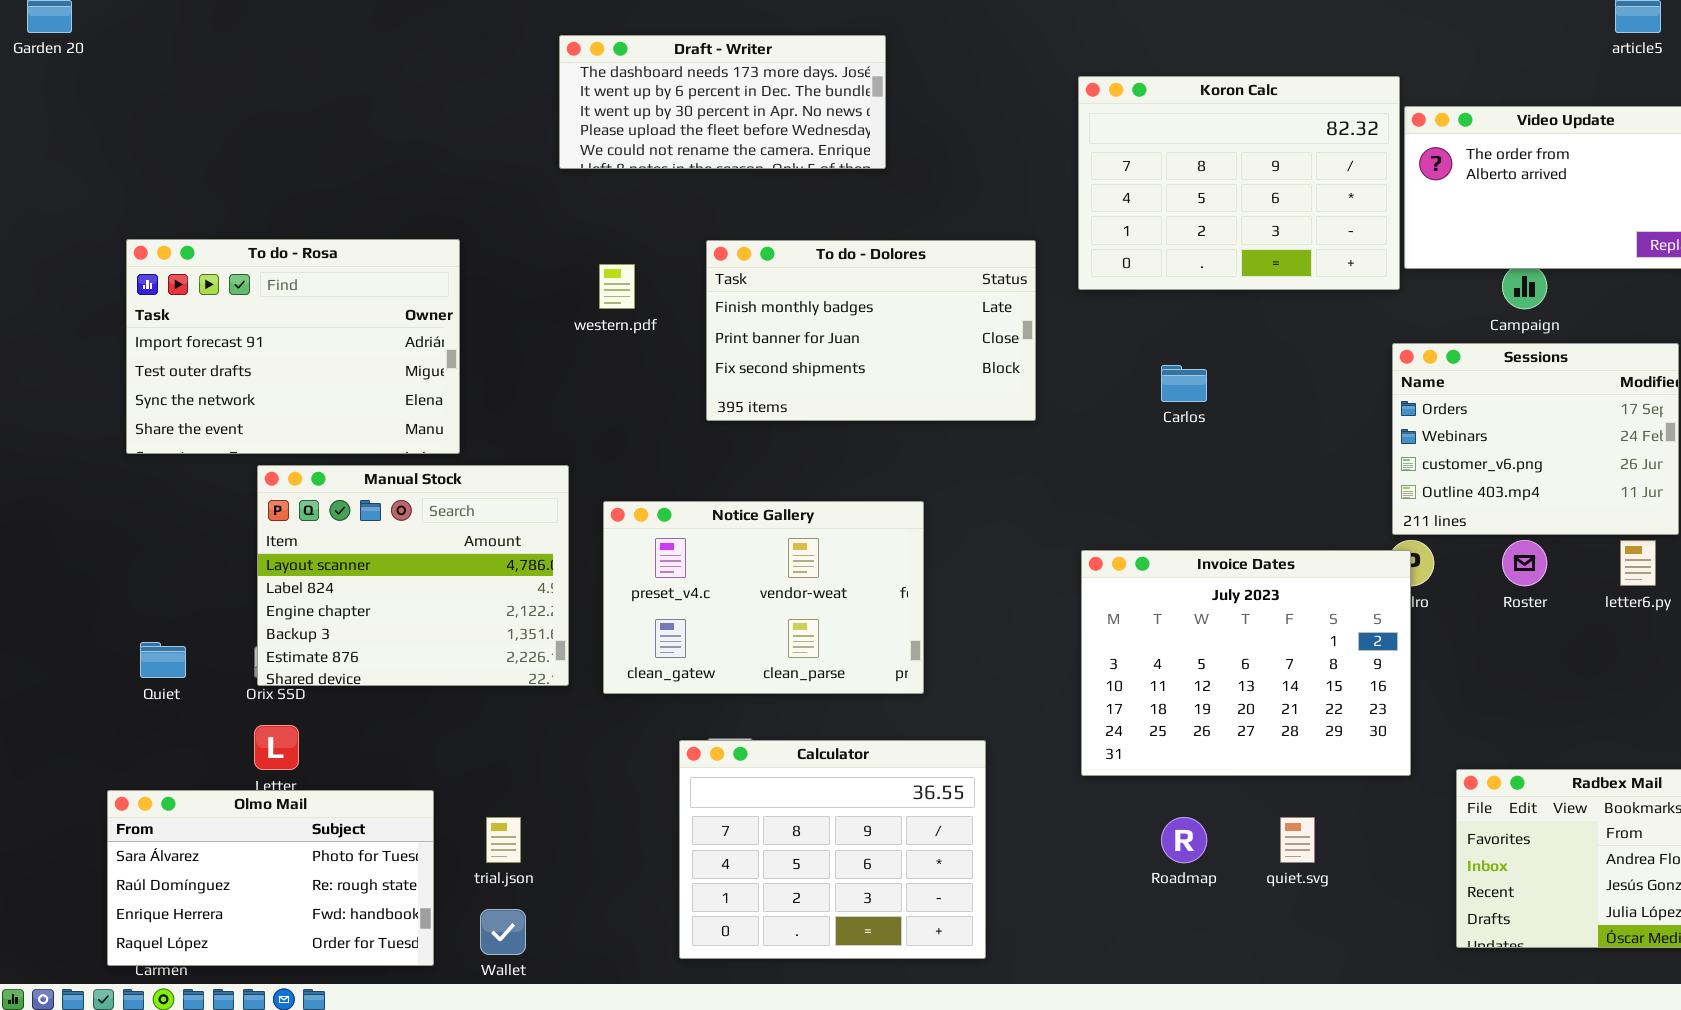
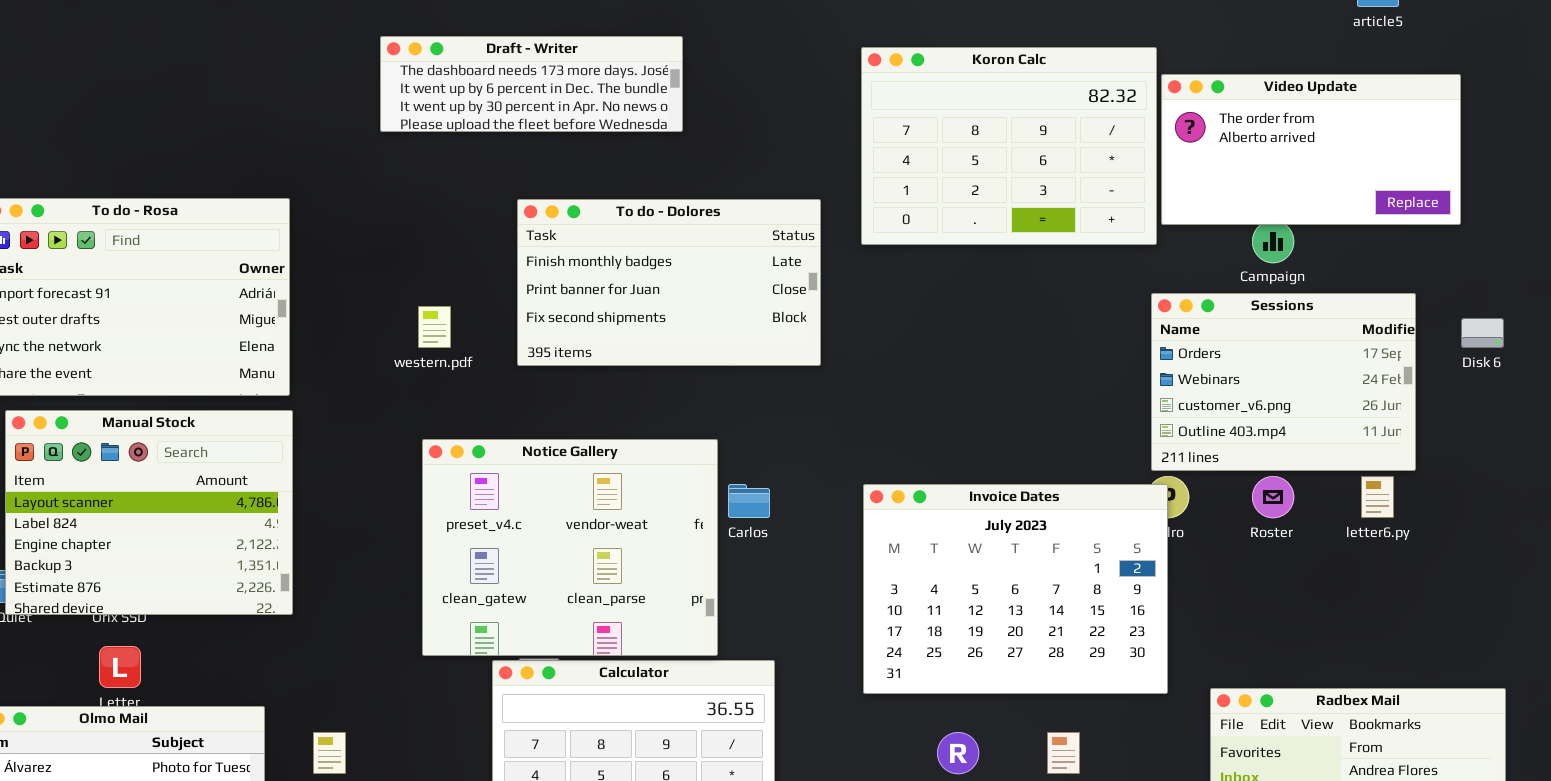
Draft - Writer: [559,35,886,169] -> [380,36,683,132], resized
western.pdf: [599,264,635,309] -> [418,306,451,348], moved
Carlos: [1161,365,1207,402] -> [728,484,770,518], moved
Manual Stock: [257,465,569,686] -> [5,410,293,615], moved
Notice Gallery: [603,501,924,694] -> [422,439,718,656], resized

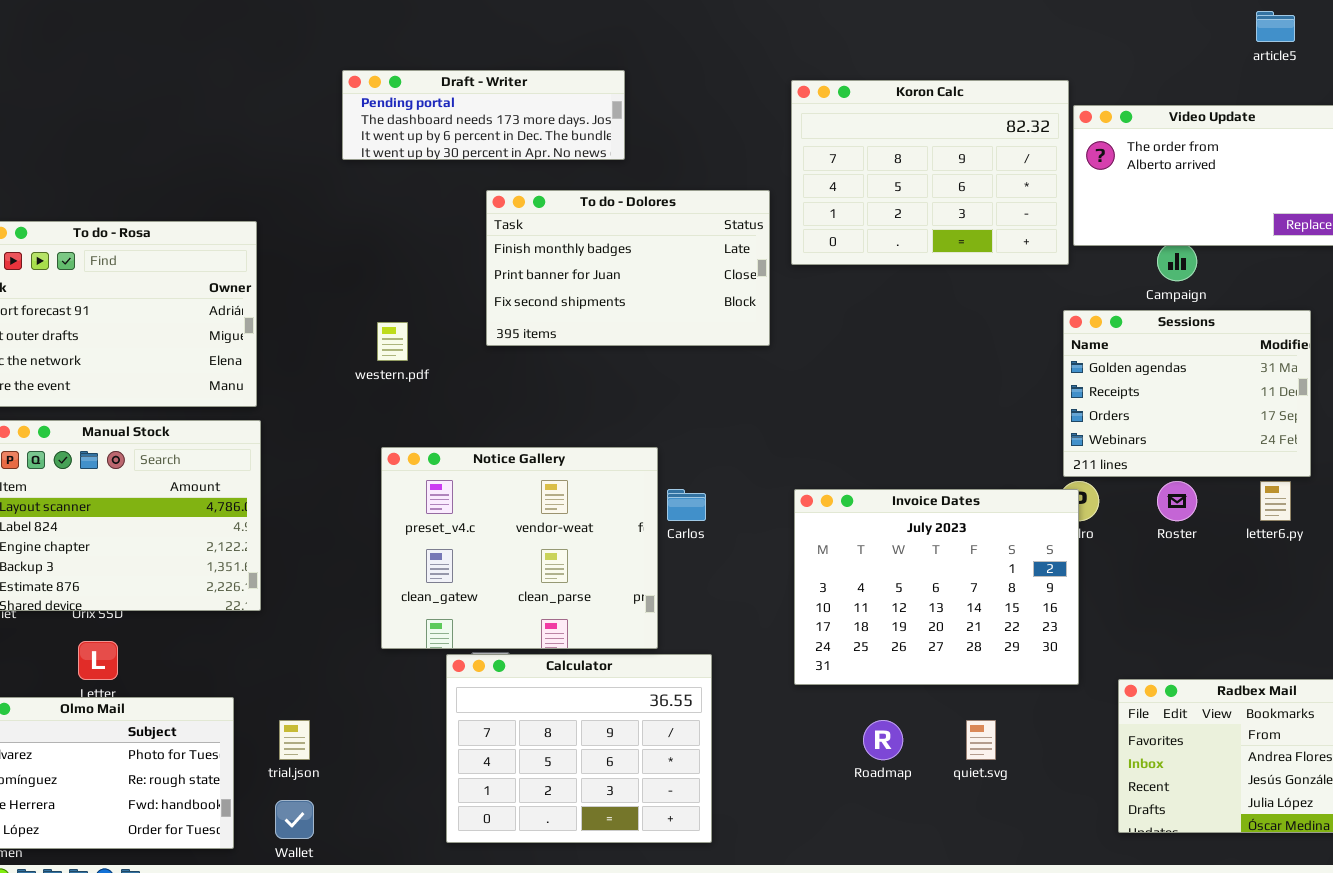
Draft - Writer: [380,36,683,132] -> [342,70,625,160], scrolled up 1 row
To do - Dolores: [517,199,821,366] -> [486,190,770,346], moved
Sessions: [1151,293,1416,471] -> [1063,310,1311,477], scrolled up 2 rows

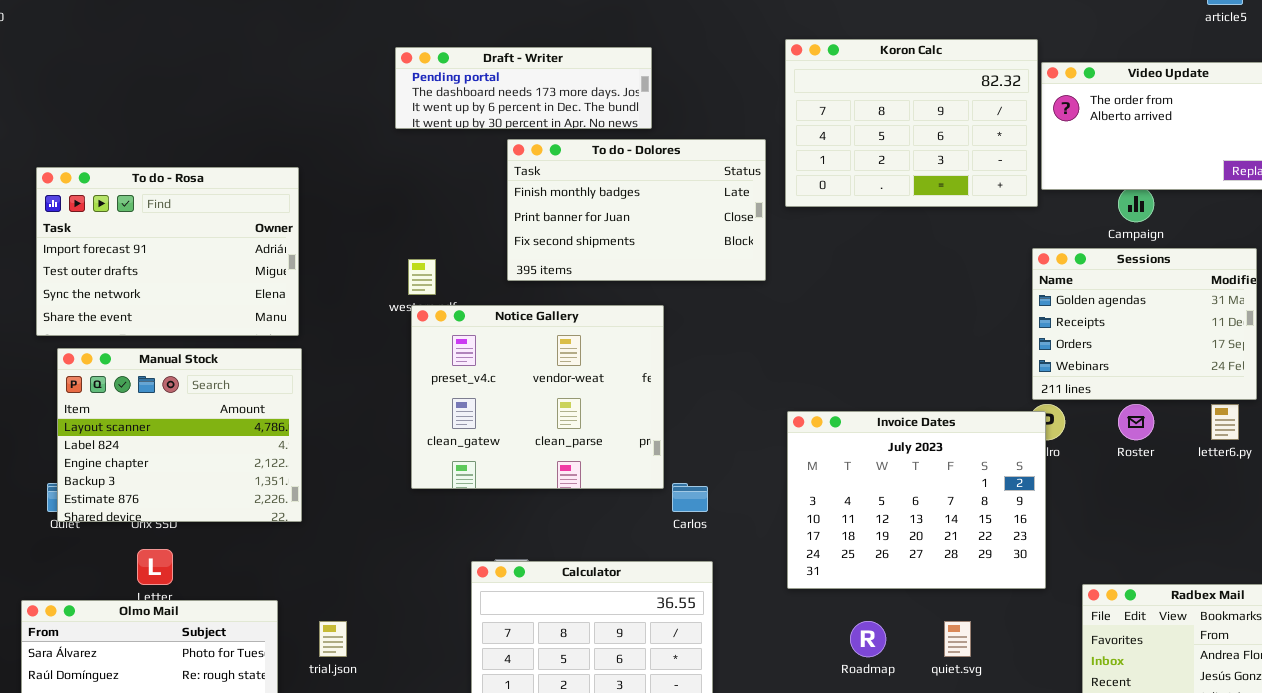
Draft - Writer: [342,70,625,160] -> [395,47,652,129], moved
Notice Gallery: [381,447,658,649] -> [411,305,664,489], moved
Carlos: [667,489,706,521] -> [672,483,708,512], moved

